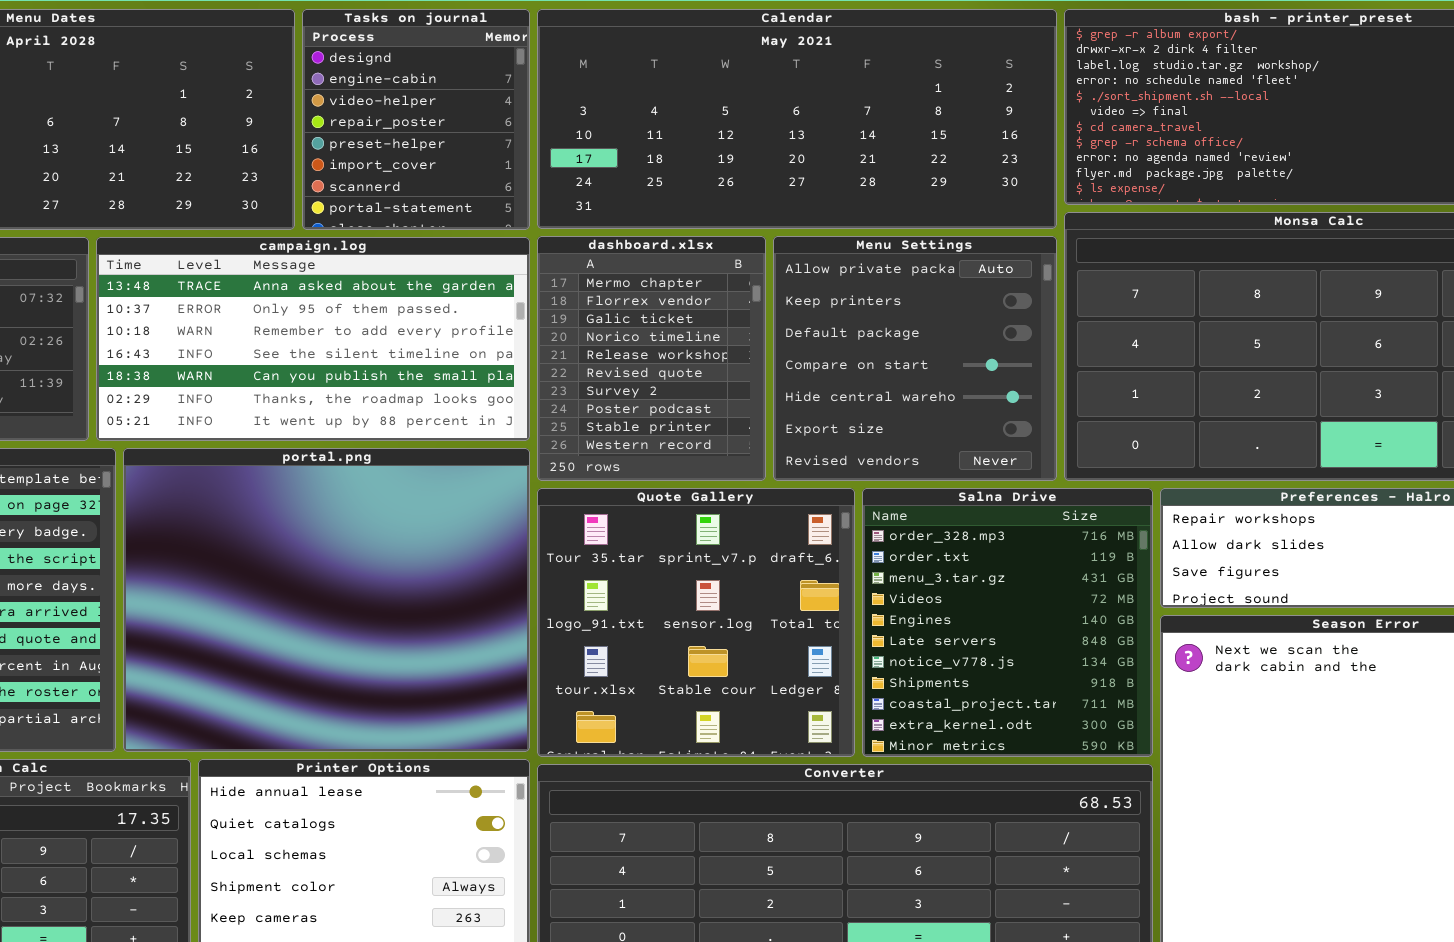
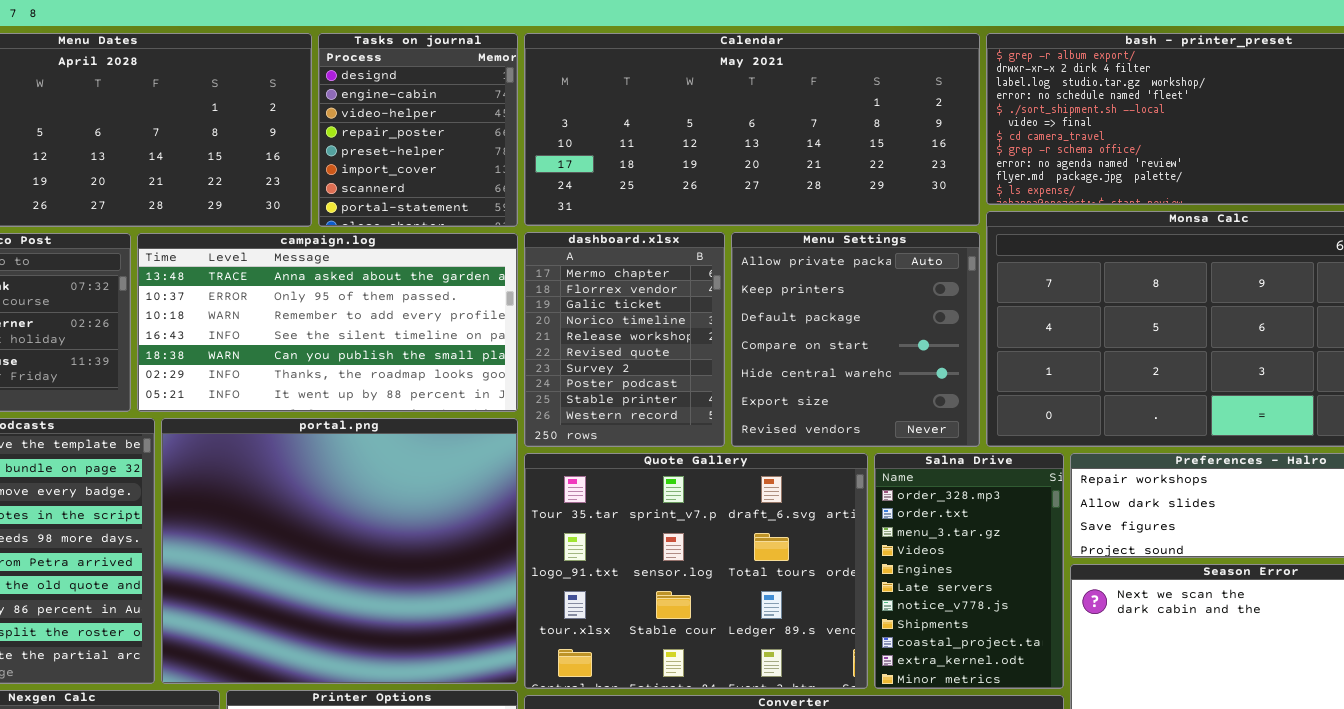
Quote Gallery: [537,488,855,757] -> [524,453,868,689], resized
Salna Drive: [862,488,1153,757] -> [874,453,1064,689], resized

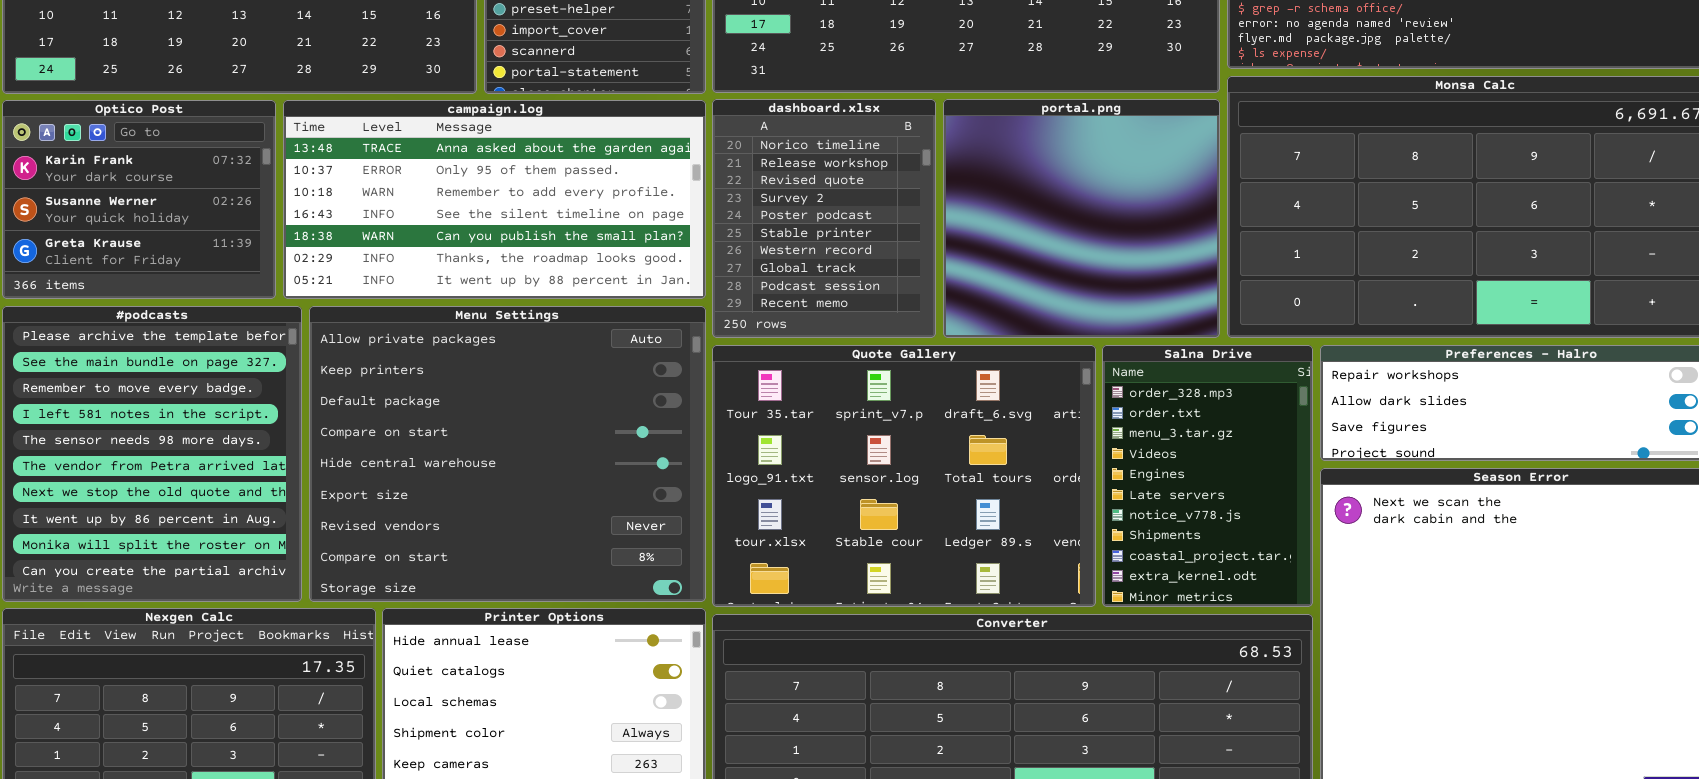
dashboard.xlsx: [524,232,725,447] -> [712,99,936,338], scrolled down 3 rows
Menu Settings: [731,232,980,447] -> [309,306,706,602], moved, resized
portal.png: [161,418,518,684] -> [943,99,1220,338], moved, resized

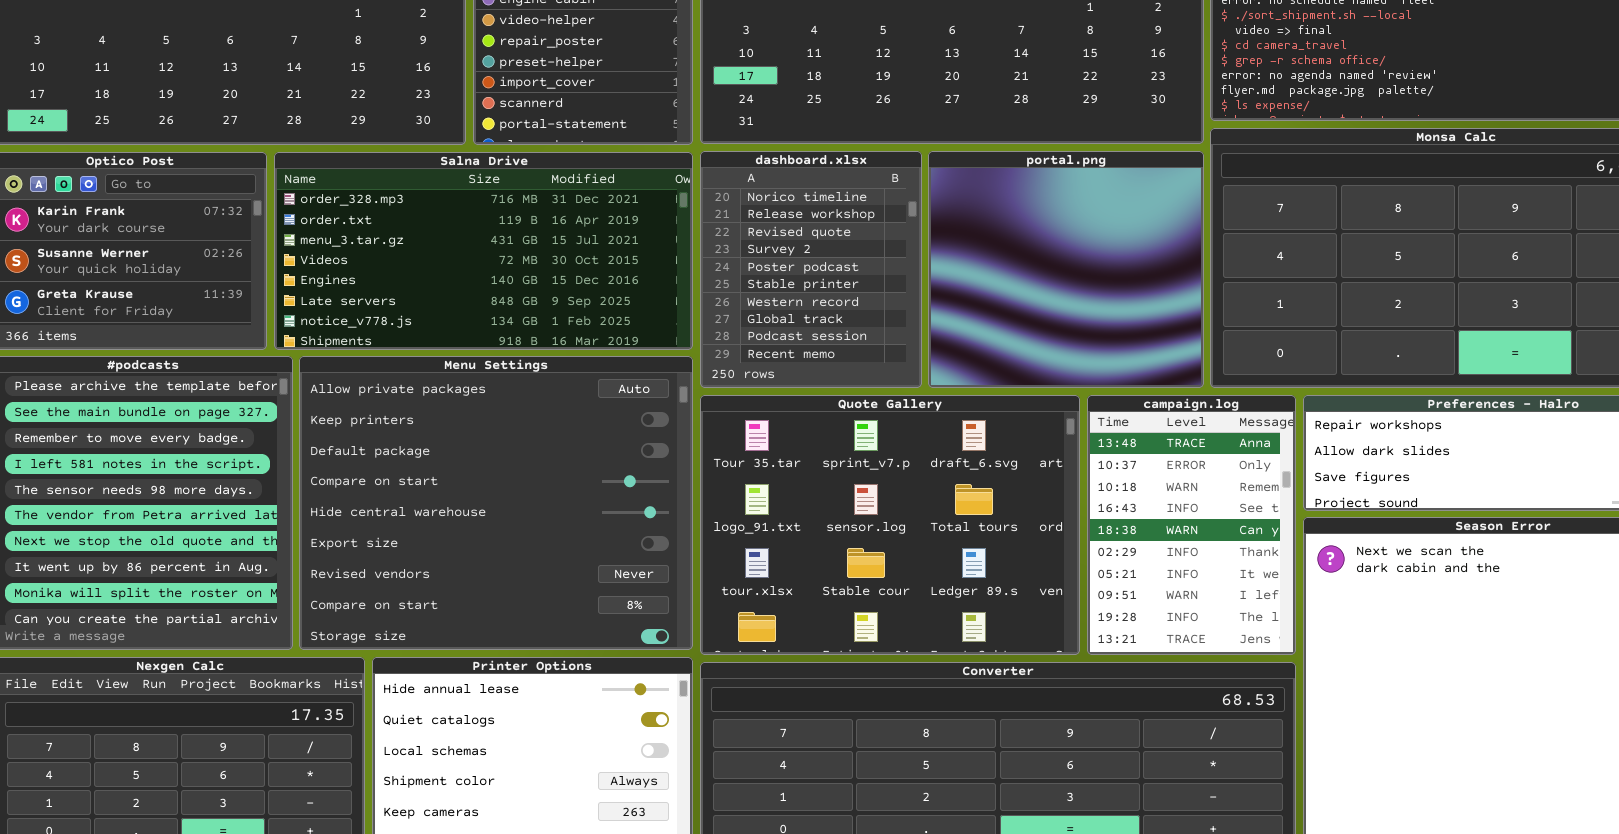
campaign.log: [283,100,706,299] -> [1087,395,1296,655], moved, resized
Salna Drive: [1102,345,1313,607] -> [274,152,693,350], moved, resized

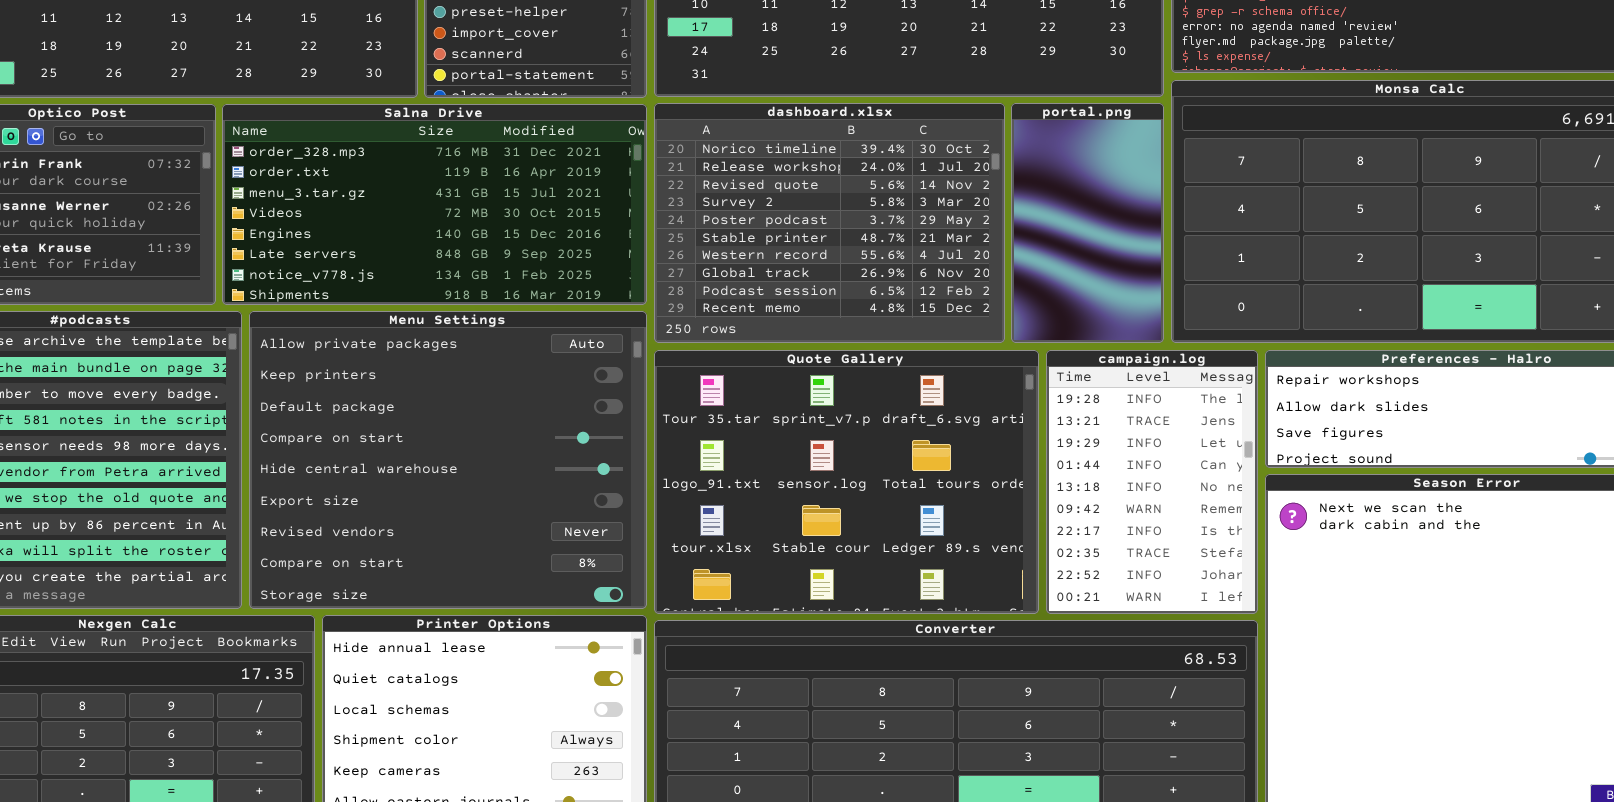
dashboard.xlsx: [700,151,922,388] -> [654,103,1005,343], resized
portal.png: [928,151,1204,388] -> [1011,103,1164,343], resized
campaign.log: [1087,395,1296,655] -> [1046,350,1258,614], scrolled down 8 rows

